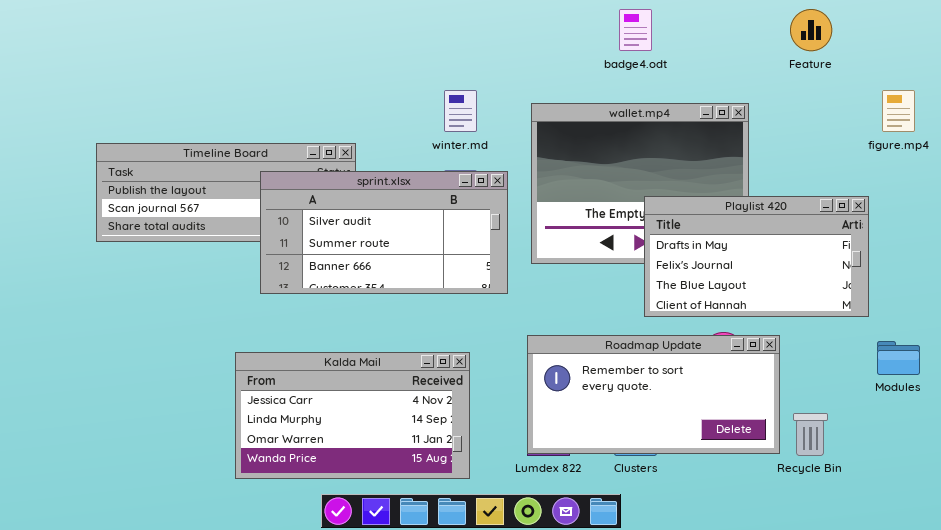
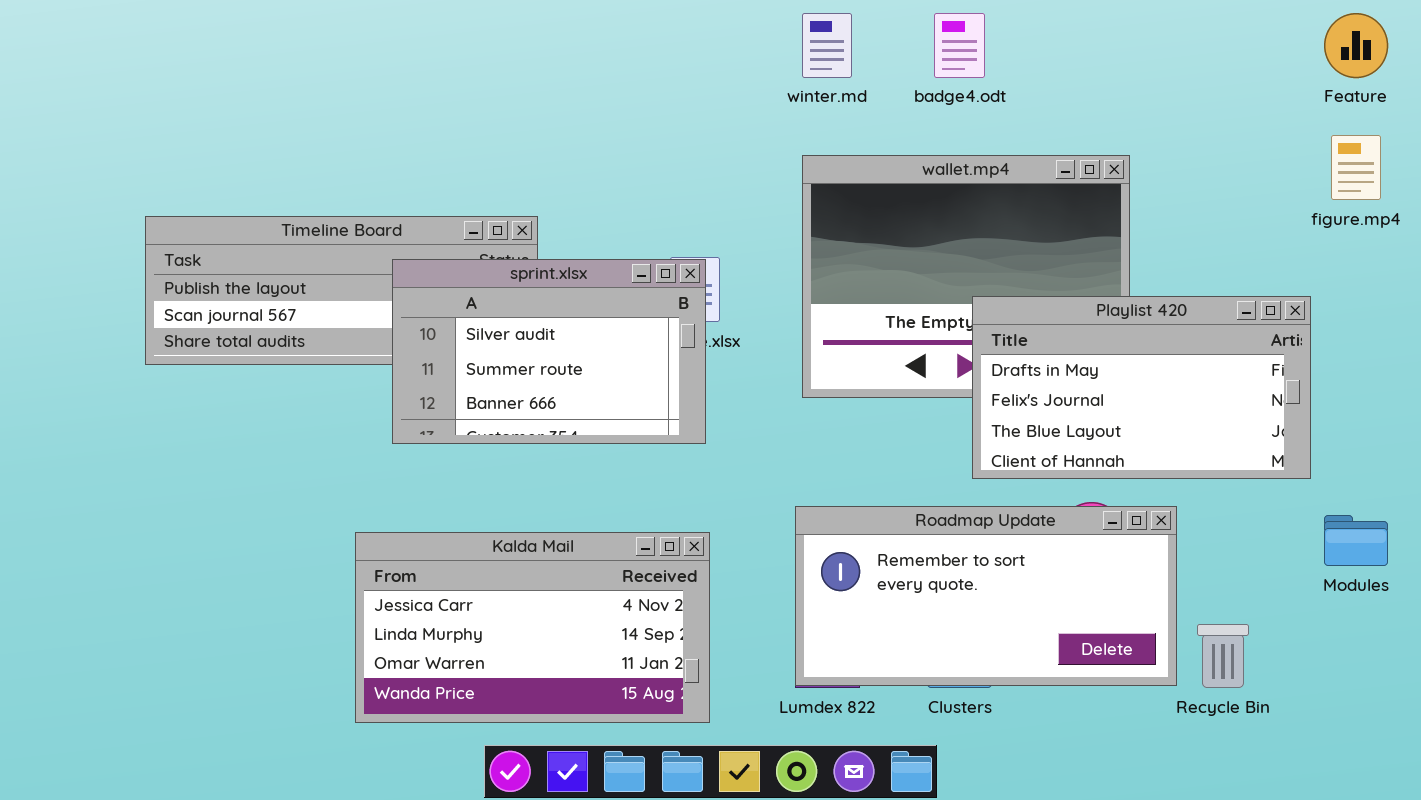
Feature: [790,9,832,51] -> [1324,13,1388,78], moved
winter.md: [444,90,477,132] -> [802,13,852,78], moved
sprint.xlsx: [260,171,508,294] -> [392,259,706,444], resized

